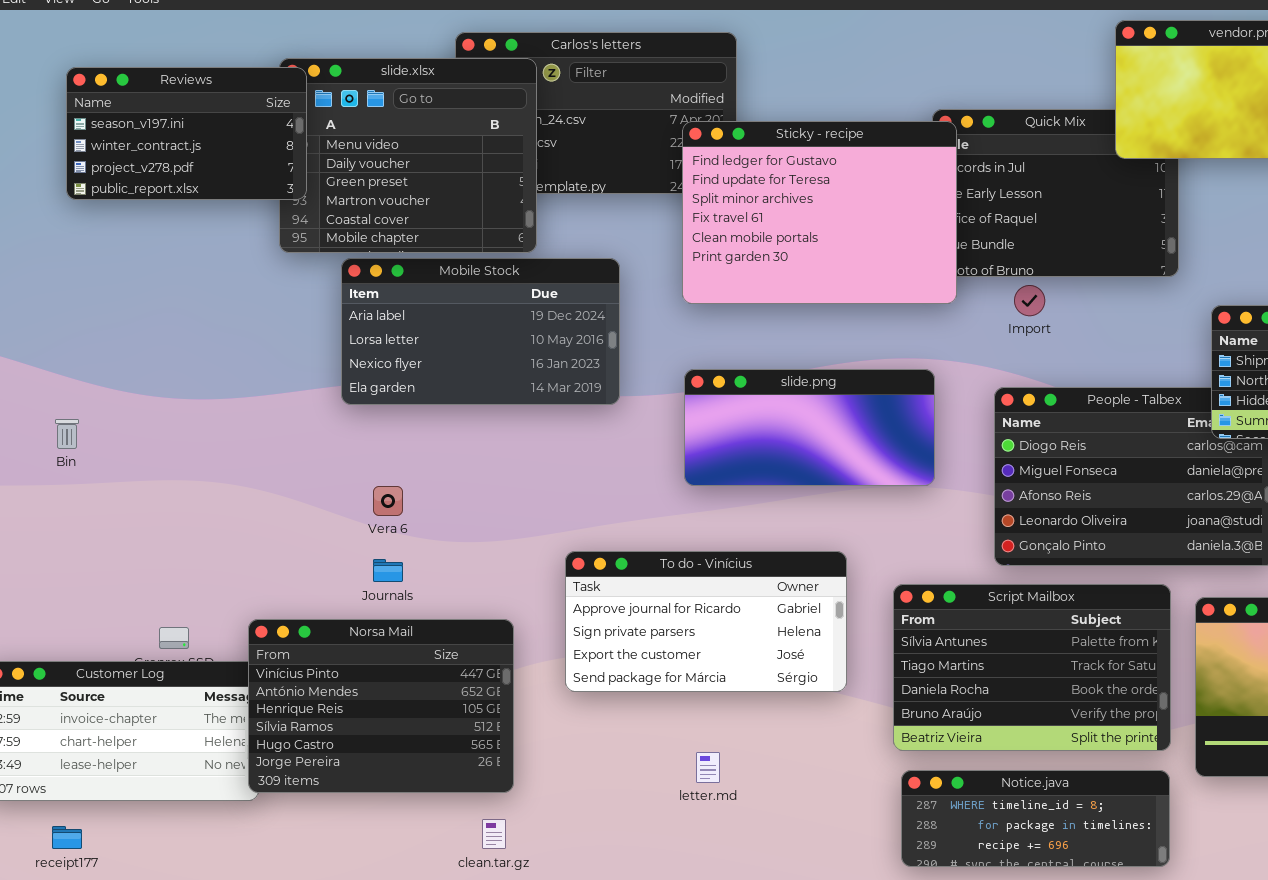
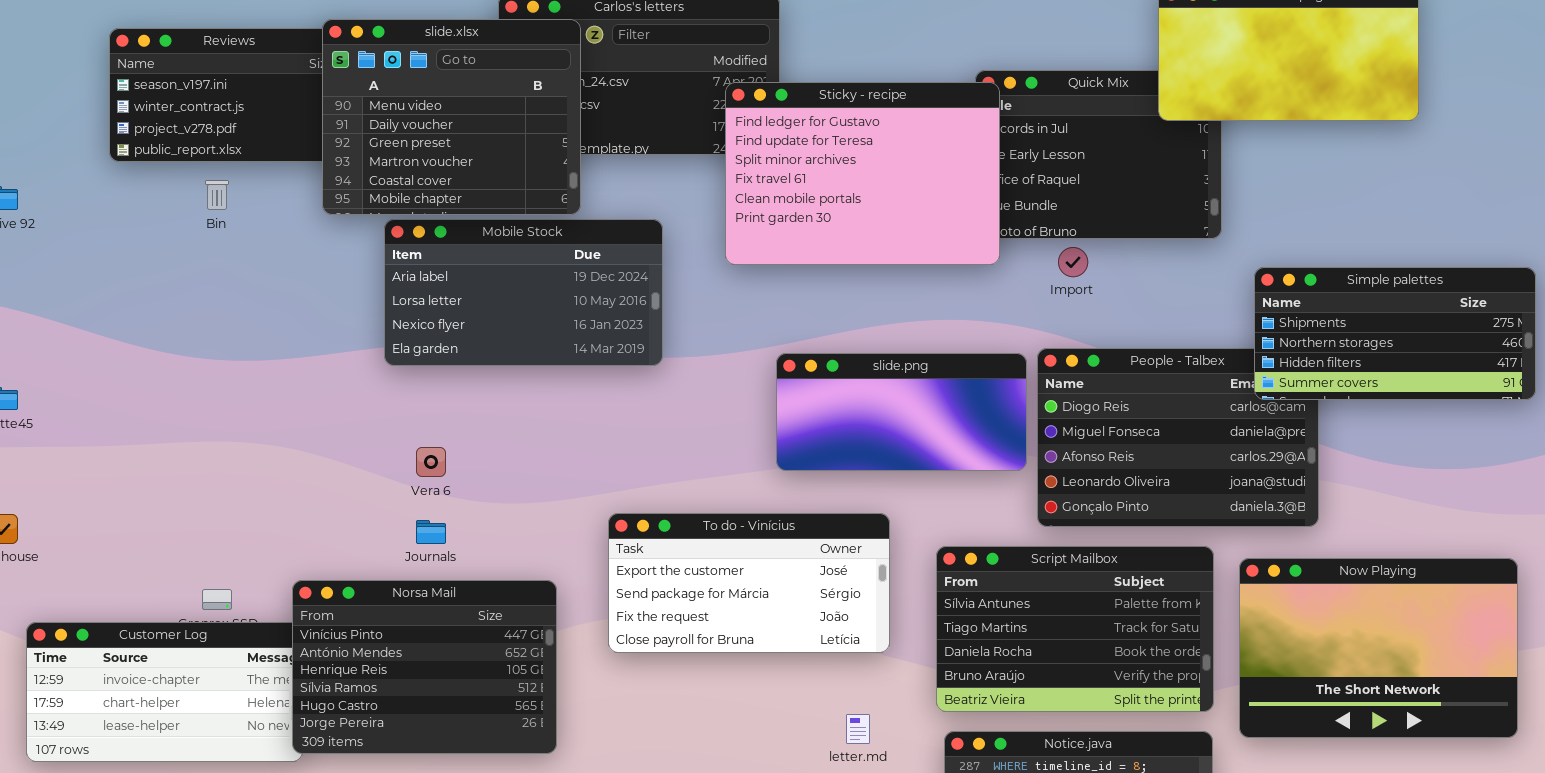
slide.xlsx: [279,58,537,253] -> [322,19,581,215], raised
slide.png: [684,369,935,486] -> [776,353,1027,471], moved
Bin: [55,419,79,449] -> [205,180,229,210], moved
To do - Vinícius: [565,551,847,692] -> [608,513,890,653], scrolled down 2 rows
letter.md: [696,752,720,783] -> [846,714,870,744], moved

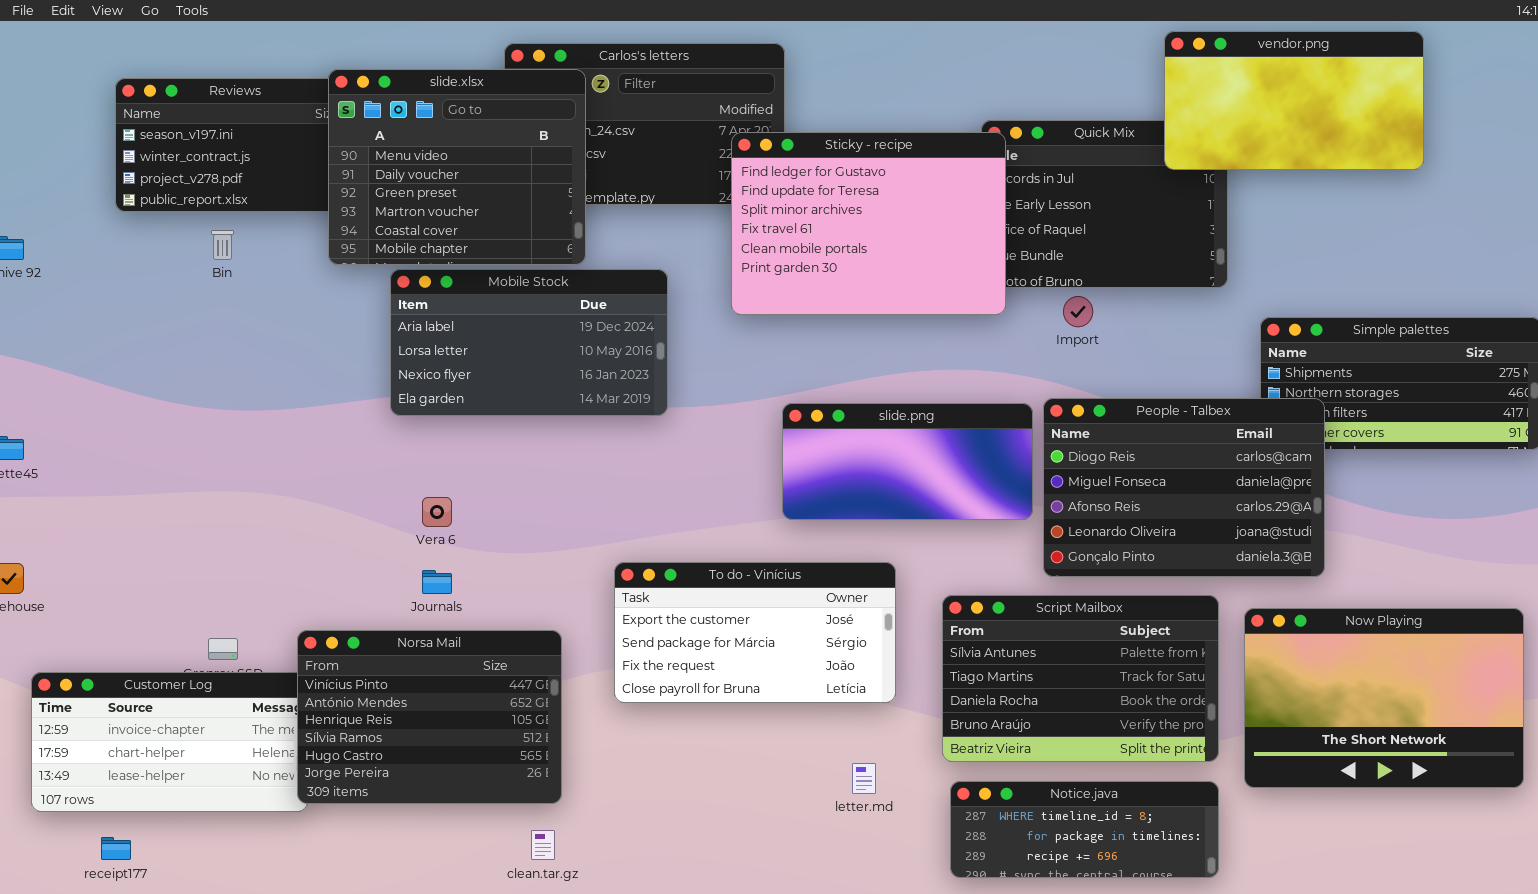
People - Talbex: [1037,348,1319,527] -> [1043,398,1325,577], raised

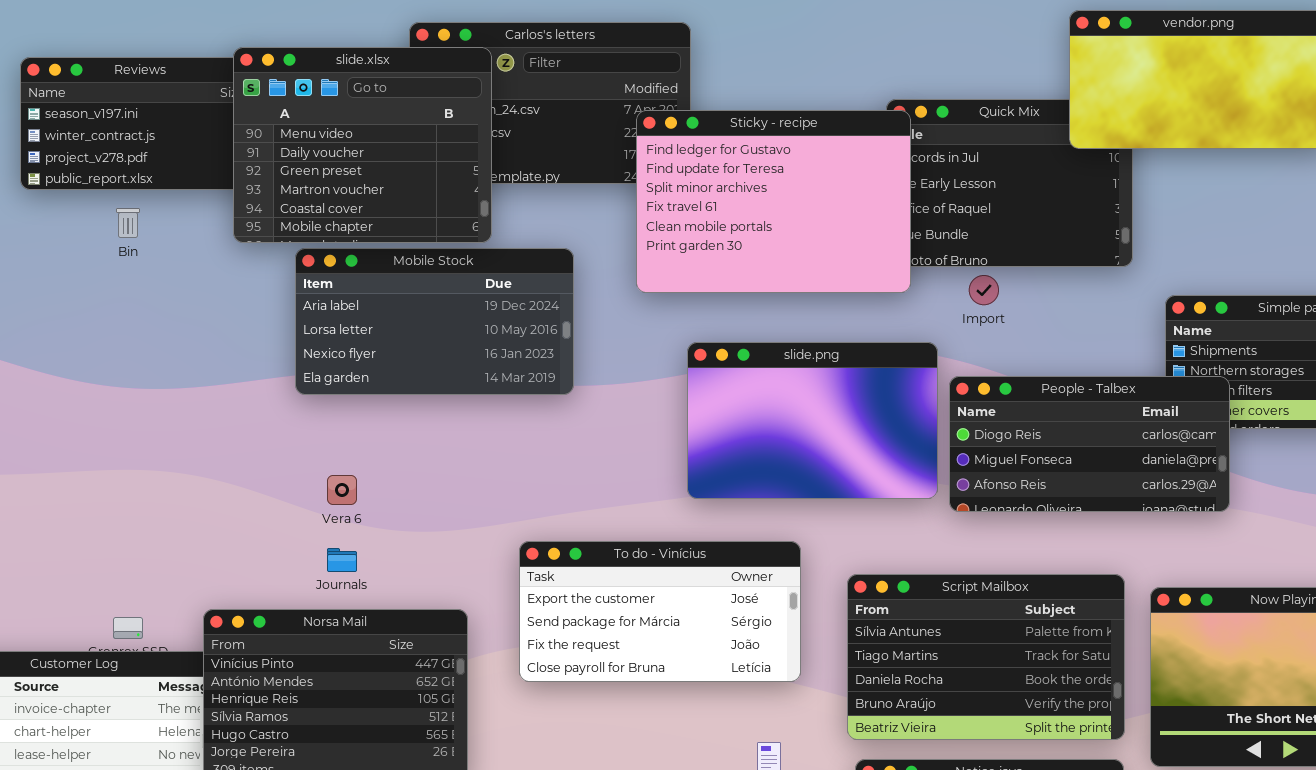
People - Talbex: [1043,398,1325,577] -> [949,376,1230,512], resized
slide.png: [782,403,1033,520] -> [687,342,938,499], resized

